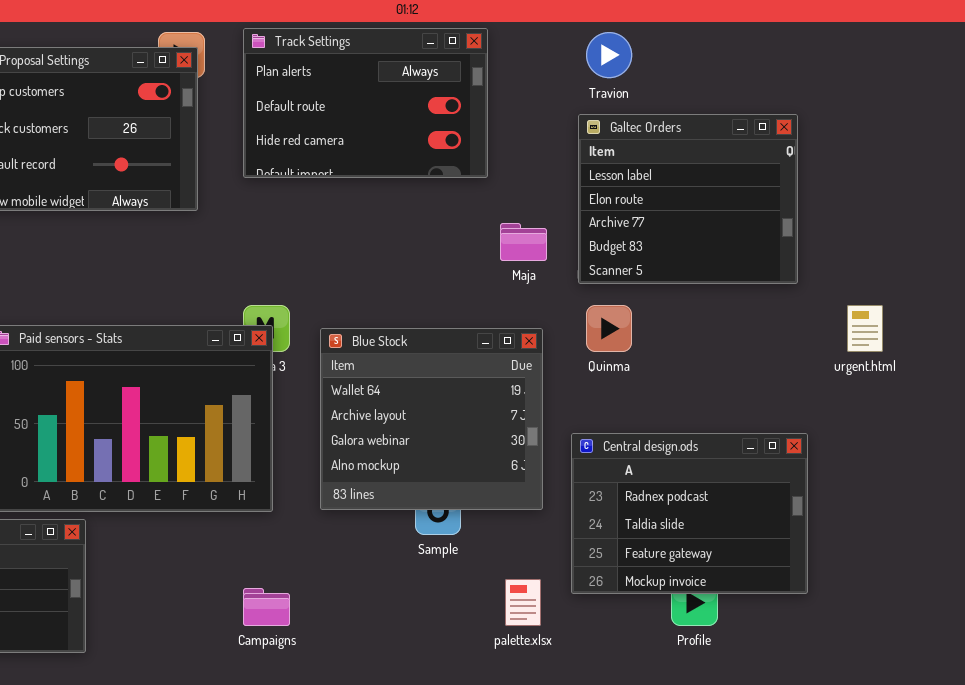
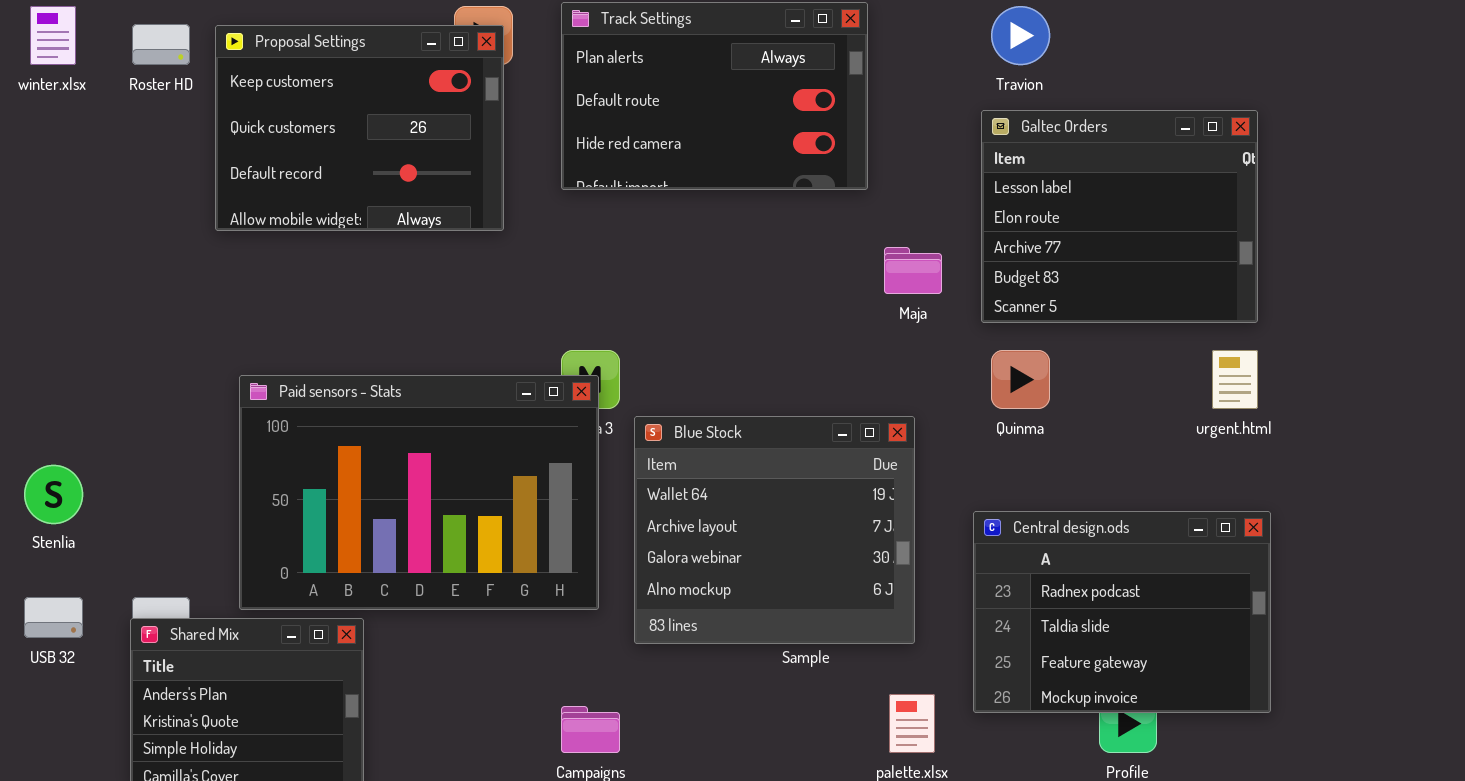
urgent.html: [847,305,883,352] -> [1212,350,1258,409], moved
Blue Stock: [320,328,543,510] -> [634,416,915,644], moved

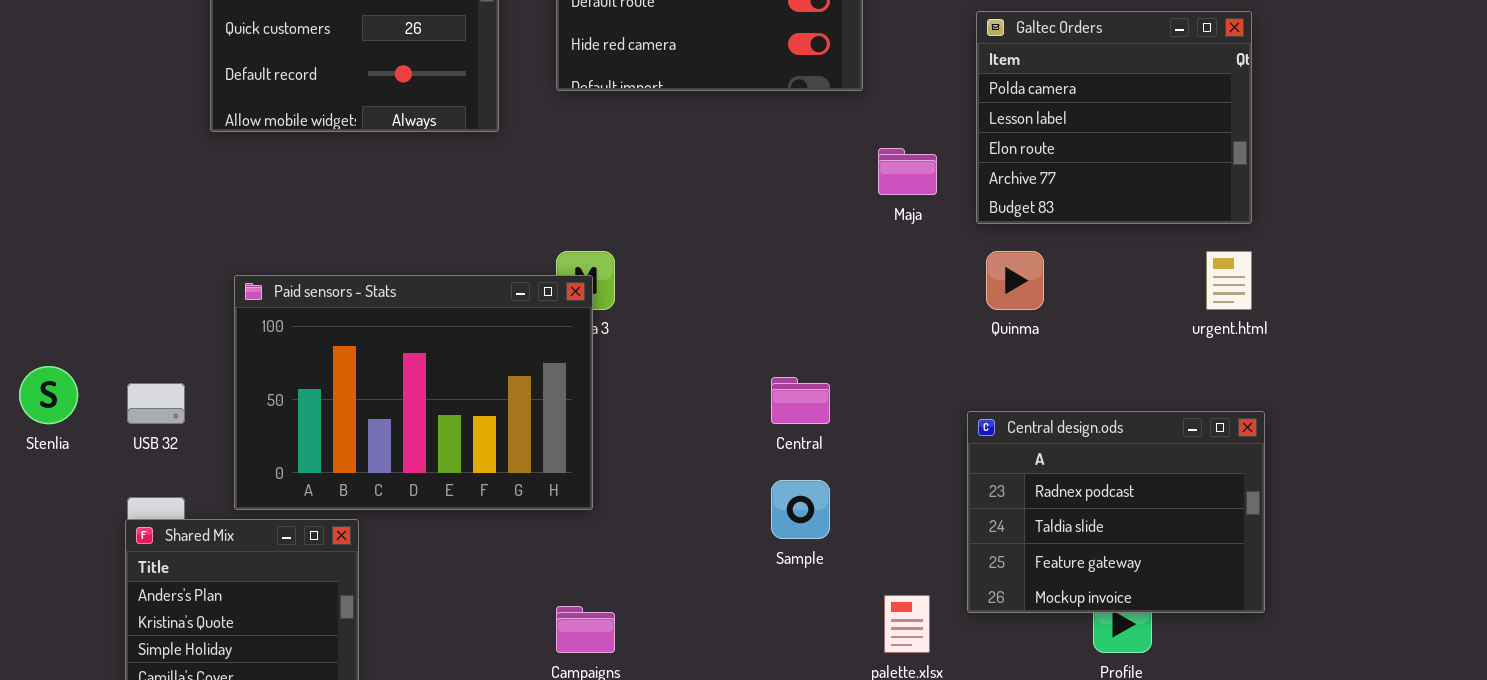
Galtec Orders: [981,110,1258,323] -> [976,11,1252,224], scrolled up 1 row
Blue Stock: [634,416,915,644] -> none, closed
USB 32: [24,597,83,638] -> [127,383,185,424], moved

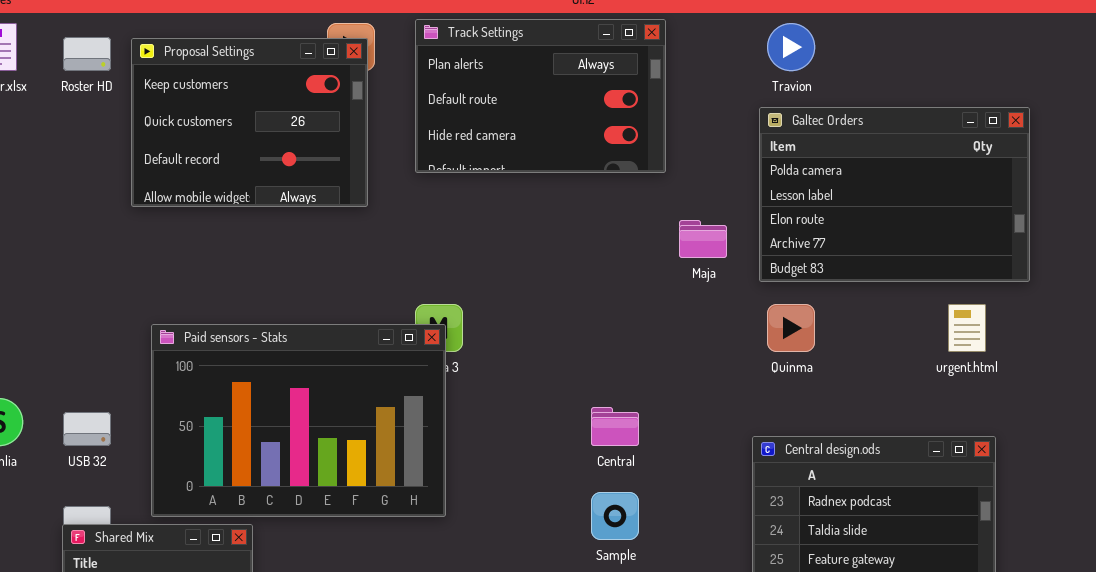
Galtec Orders: [976,11,1252,224] -> [759,107,1030,282], resized

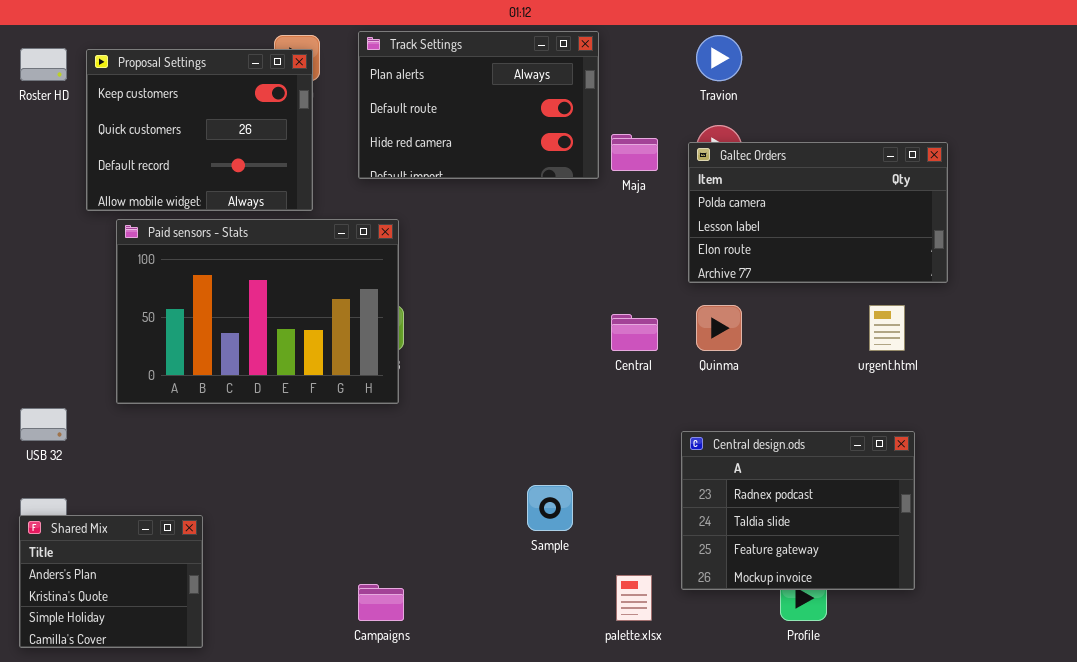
Galtec Orders: [759,107,1030,282] -> [688,142,948,283], resized
Maja: [679,220,727,258] -> [611,134,658,171], moved
Paid sensors - Stats: [151,324,446,517] -> [116,219,399,404], moved
Central: [591,407,639,446] -> [611,314,658,351], moved

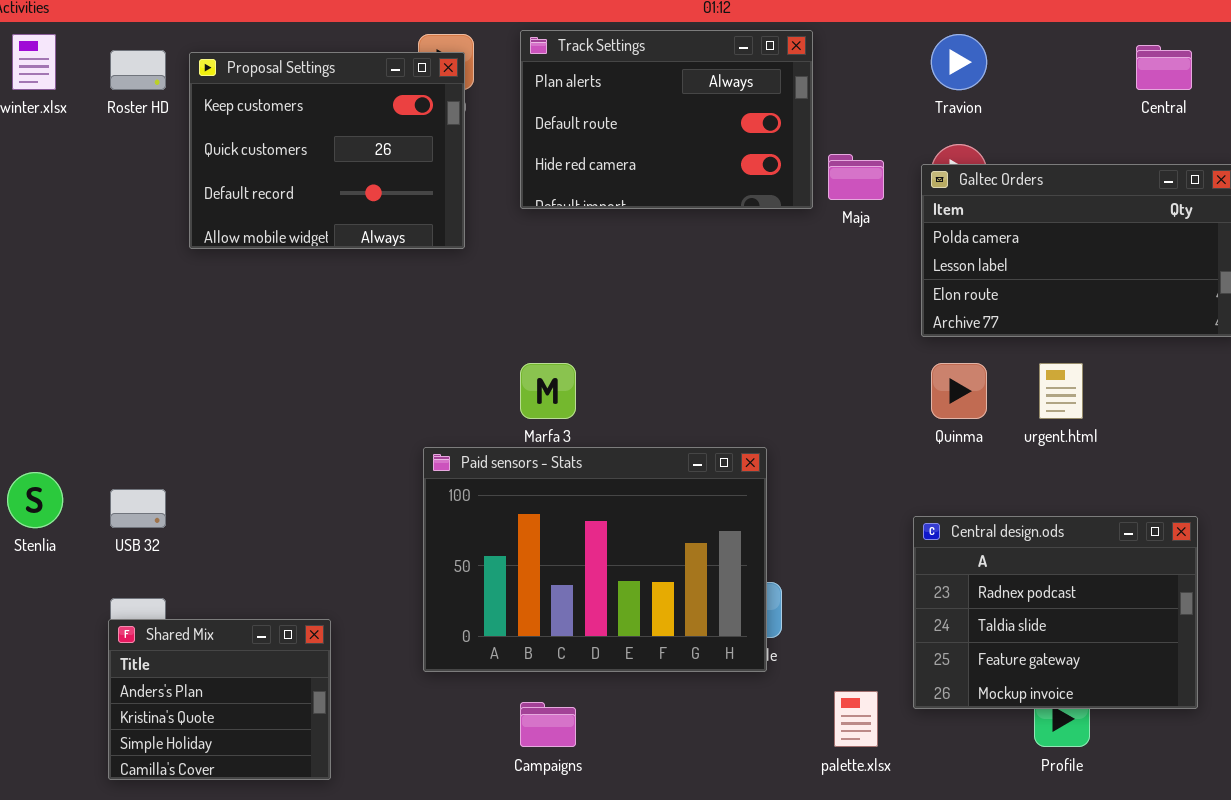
Paid sensors - Stats: [116,219,399,404] -> [423,447,767,672], moved
urgent.html: [869,305,905,351] -> [1039,363,1083,419], moved
Central: [611,314,658,351] -> [1136,45,1192,90], moved

